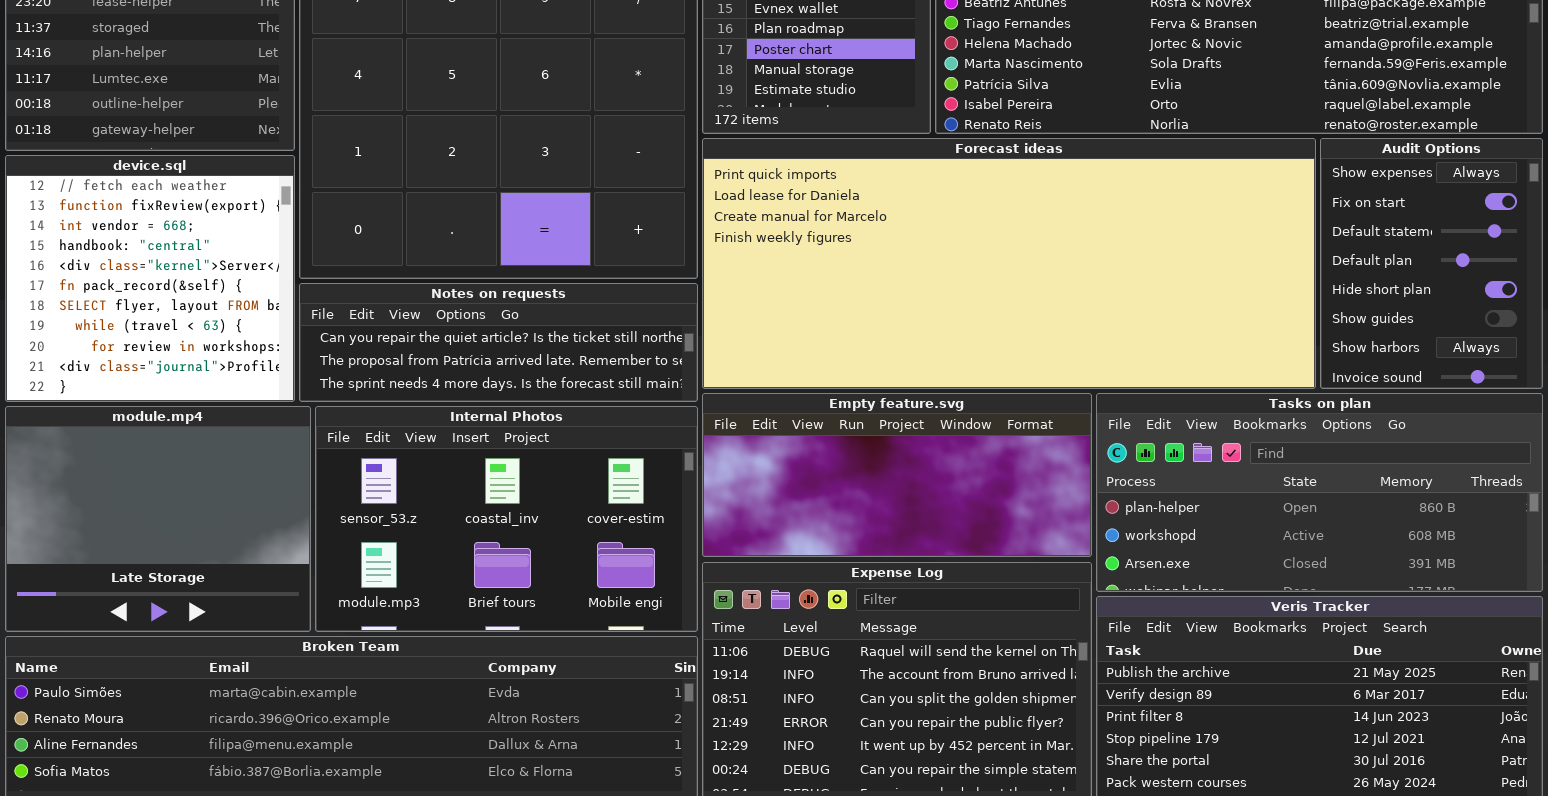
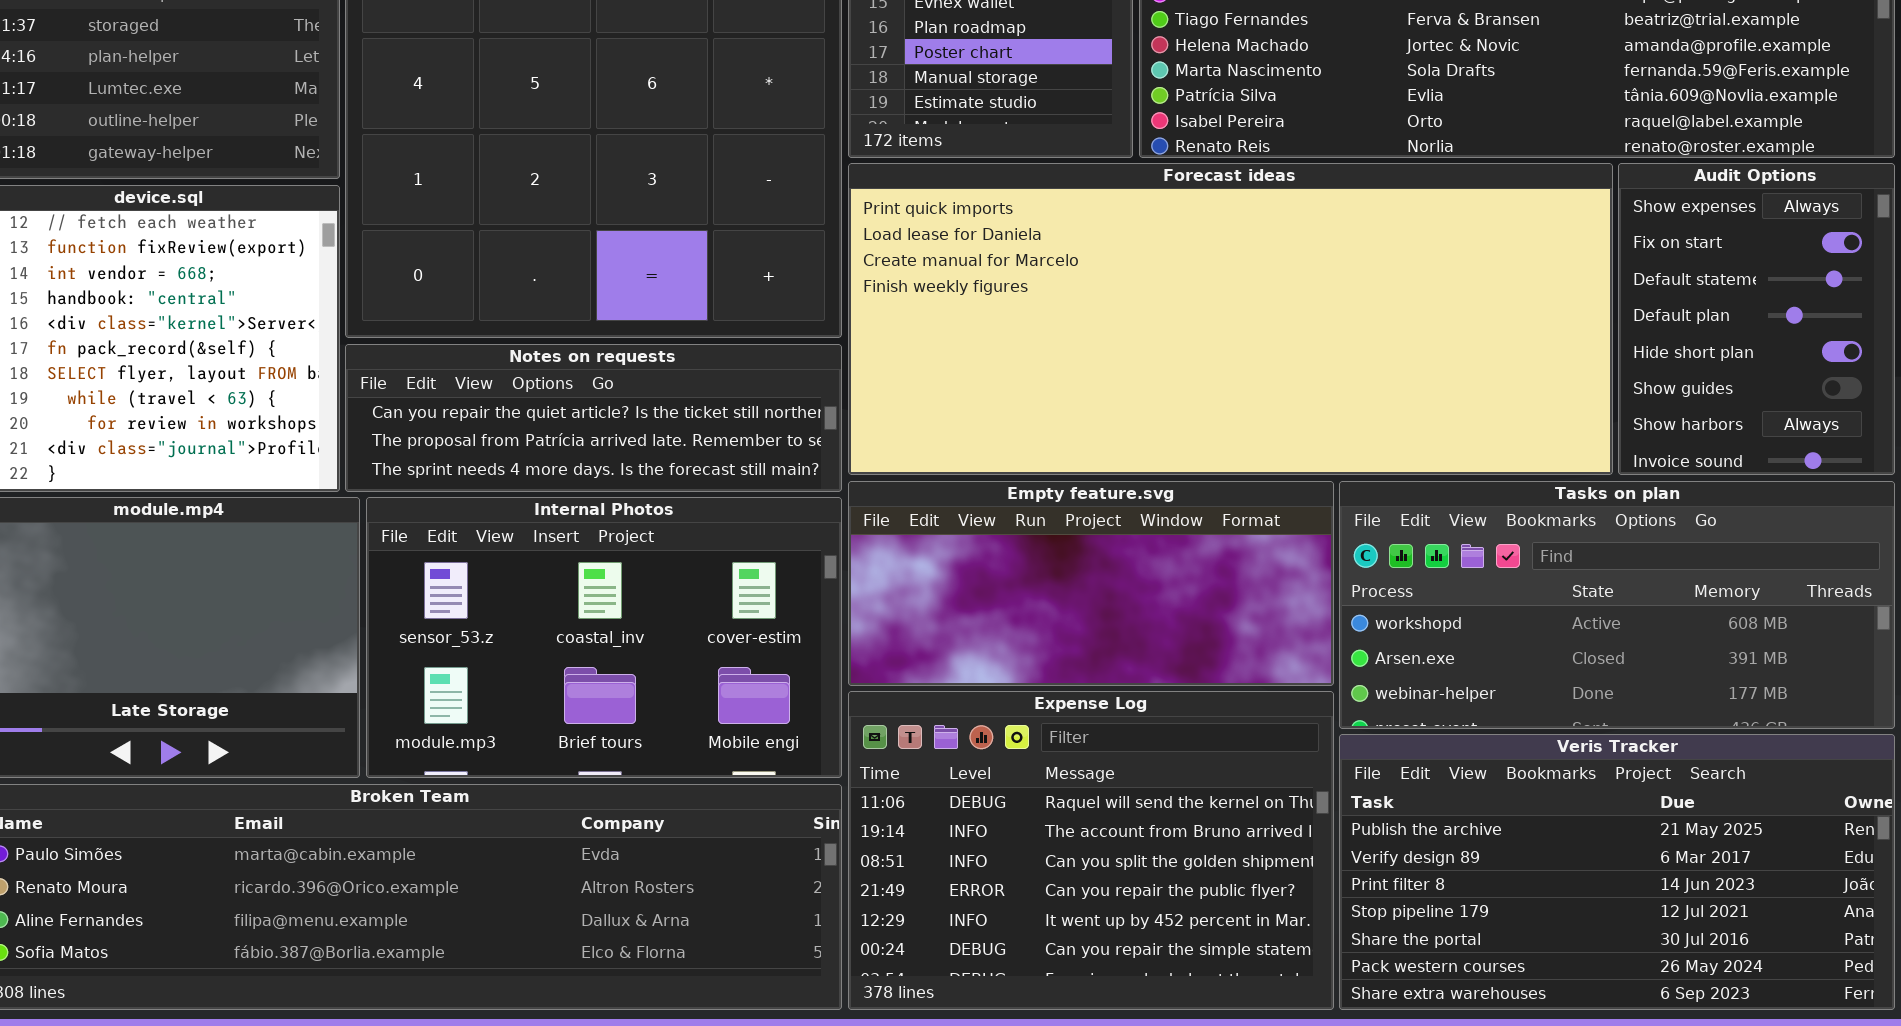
Tasks on plan: [1096,393,1543,592] -> [1339,481,1895,729], scrolled down 1 row

